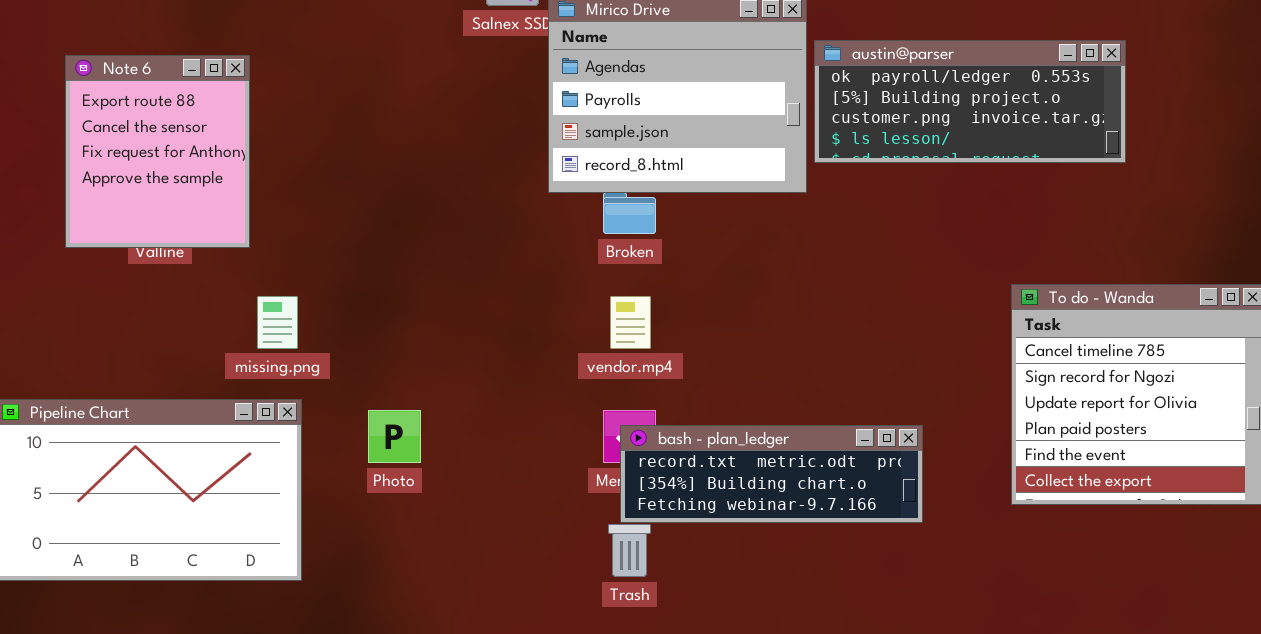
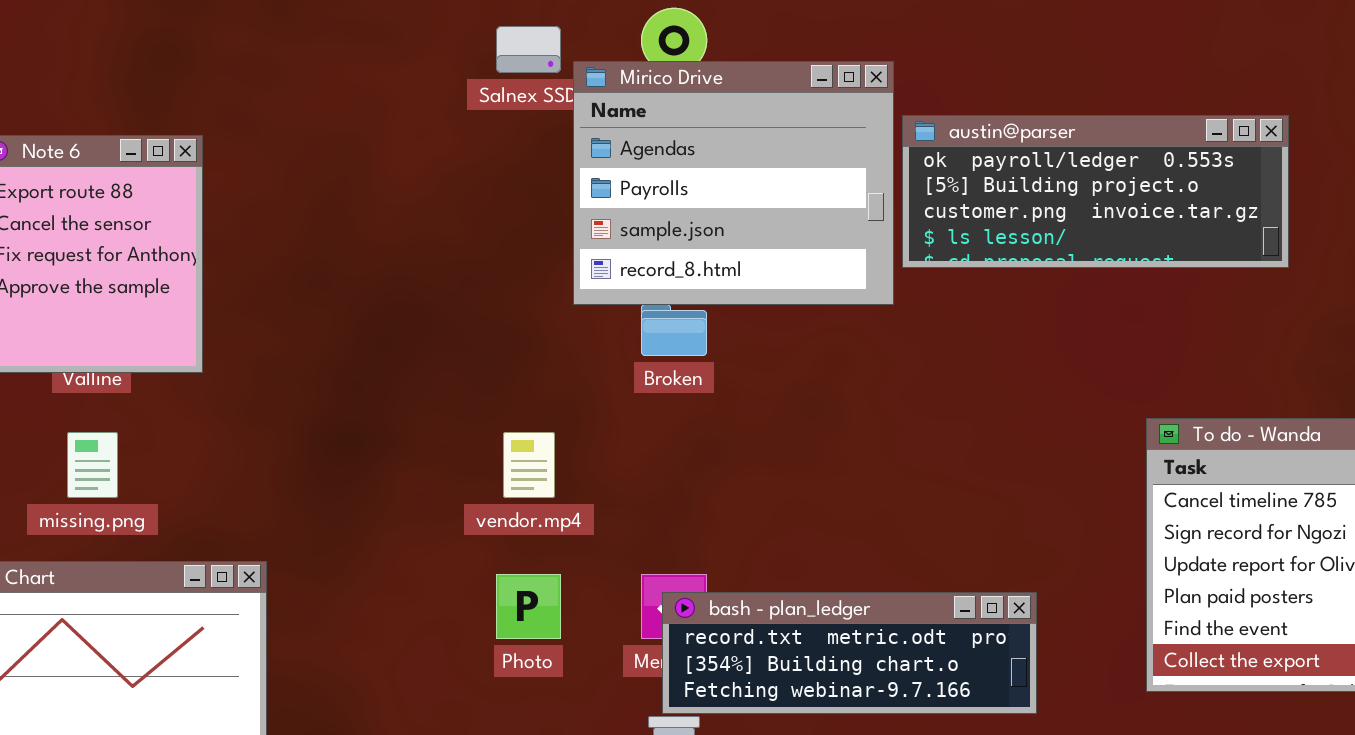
missing.png: [257,296,298,349] -> [67,432,118,498], moved
vendor.mp4: [610,296,651,349] -> [503,432,555,498], moved
Photo: [368,410,421,463] -> [496,574,561,639], moved

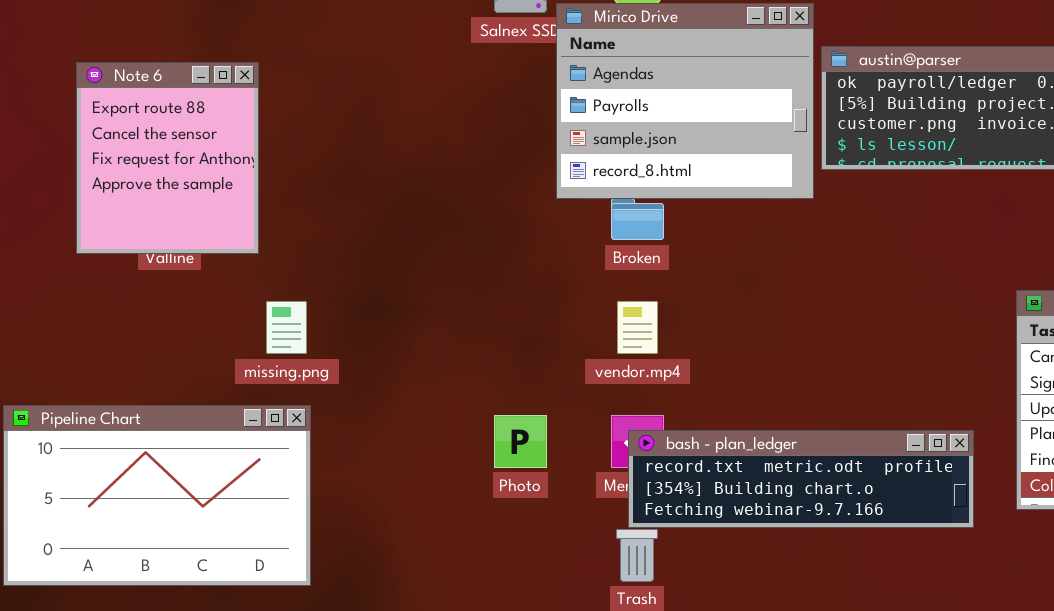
missing.png: [67,432,118,498] -> [266,301,307,354], moved
vendor.mp4: [503,432,555,498] -> [617,301,658,354], moved
bash - plan_ledger: [662,592,1037,714] -> [628,430,974,528], resized

